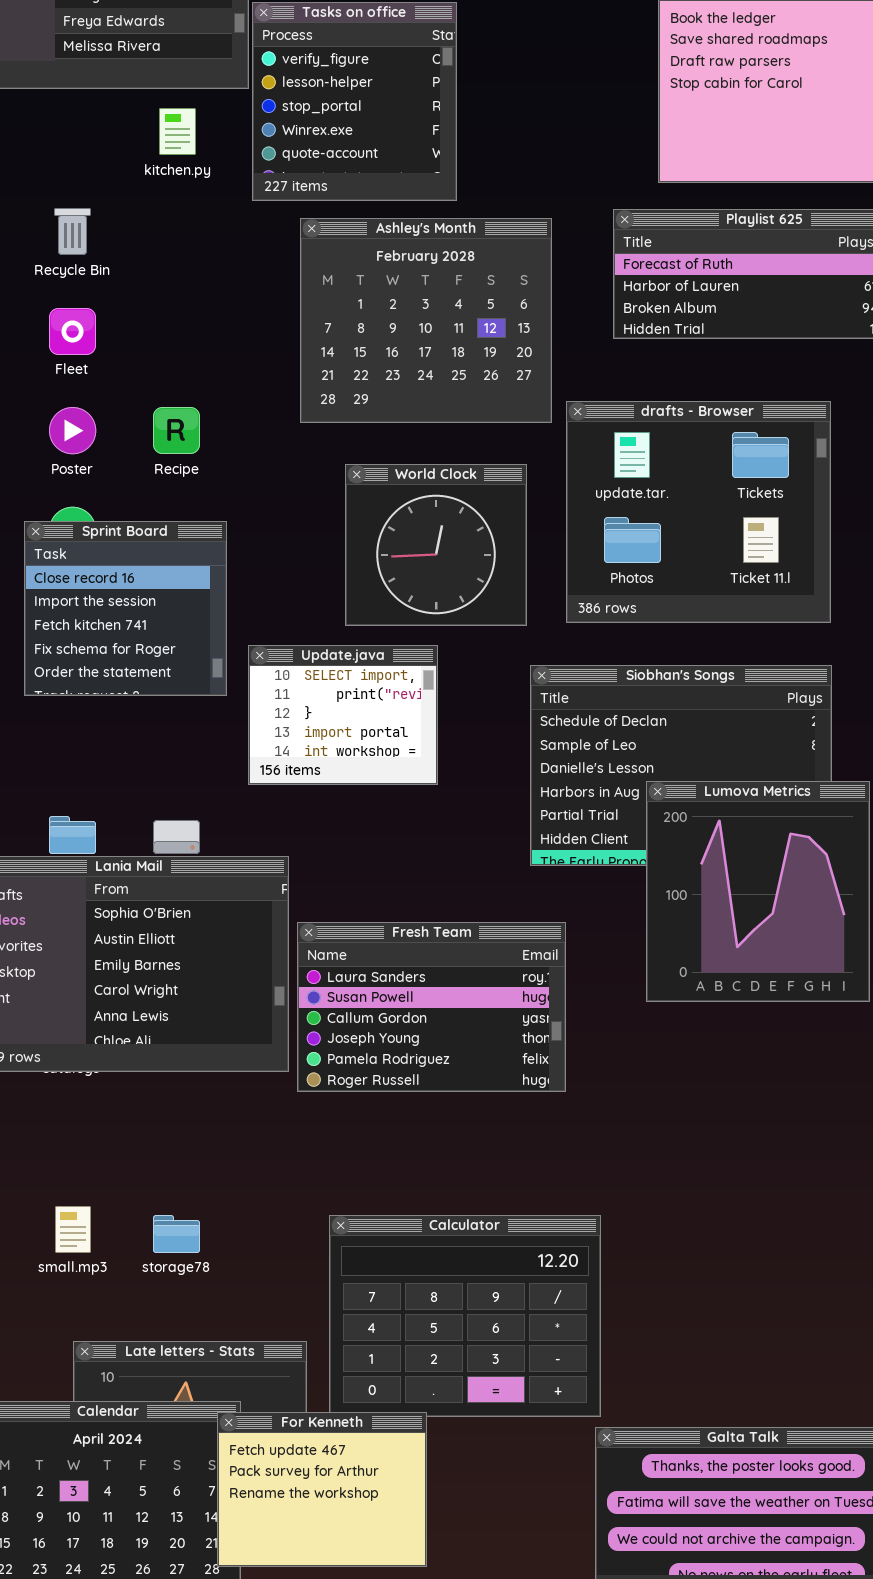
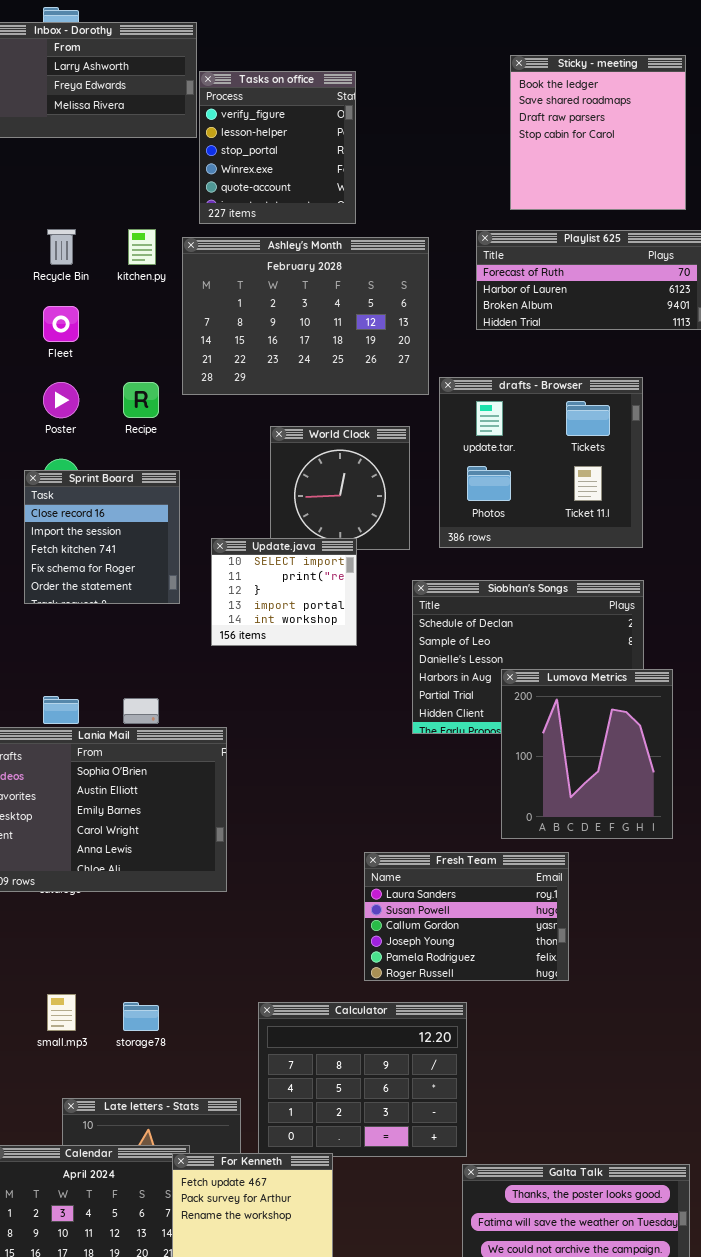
kitchen.py: [159,108,196,155] -> [128,229,156,265], moved
Ashley's Month: [300,218,552,423] -> [182,237,429,395], resized
Update.java: [248,645,438,785] -> [211,538,357,646], moved
Fresh Team: [297,922,566,1092] -> [364,852,569,981], moved

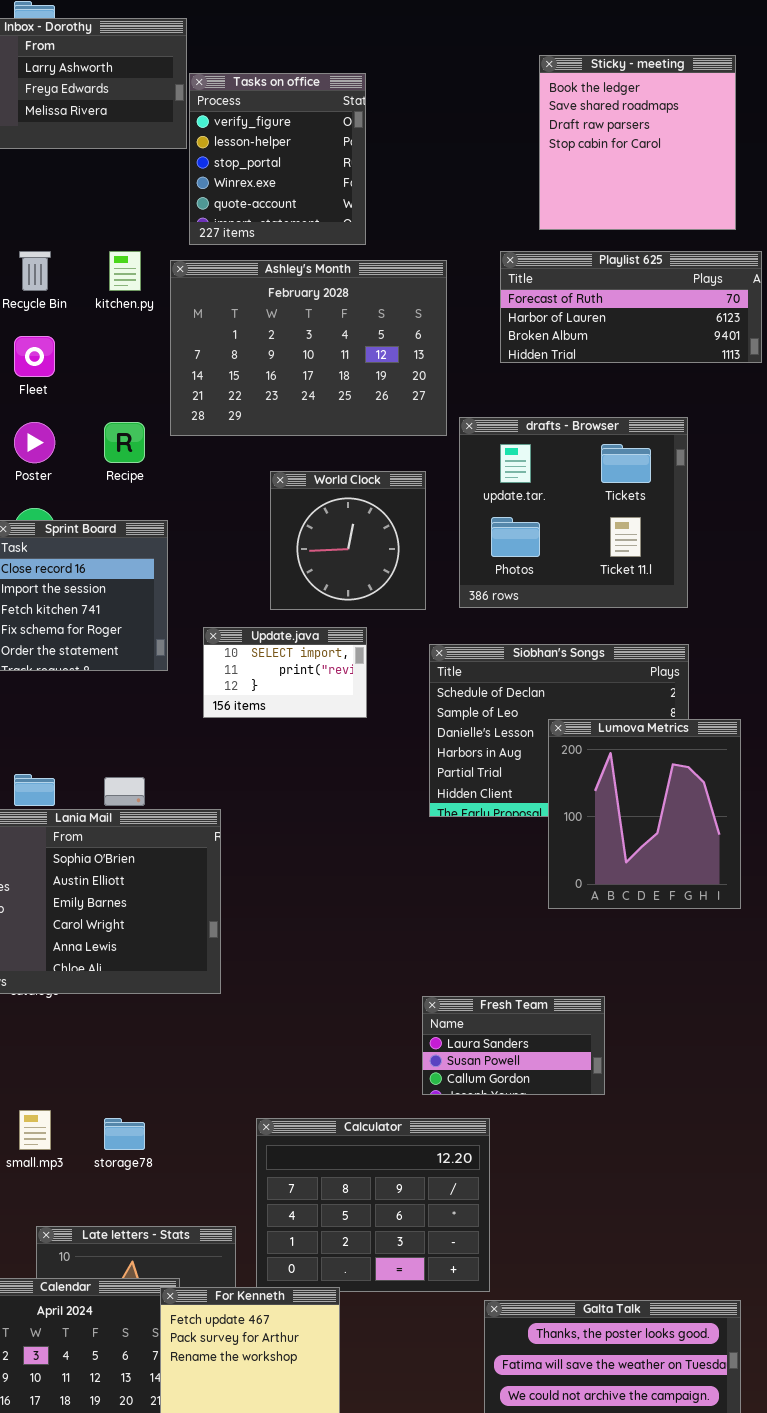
Update.java: [211,538,357,646] -> [203,627,367,718], resized
Lumova Metrics: [501,669,673,839] -> [548,719,741,909], moved
Fresh Team: [364,852,569,981] -> [422,996,605,1095], resized

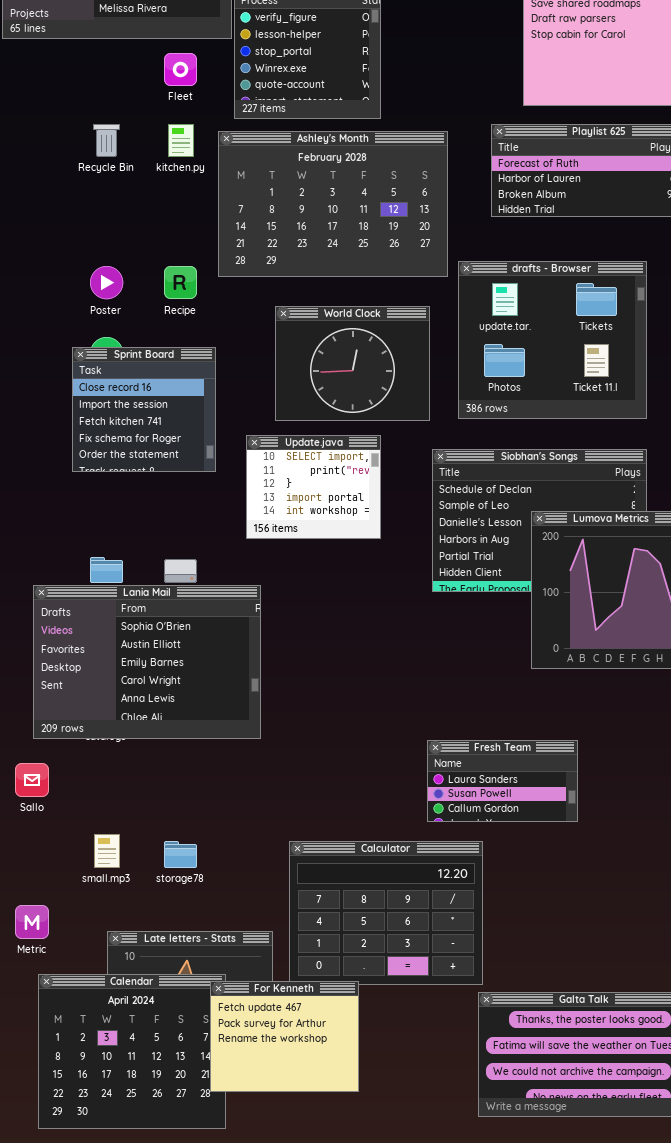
Fleet: [14,336,55,377] -> [164,53,197,86], moved
World Clock: [270,471,426,610] -> [275,306,430,421], resized
Update.java: [203,627,367,718] -> [246,435,381,539], resized

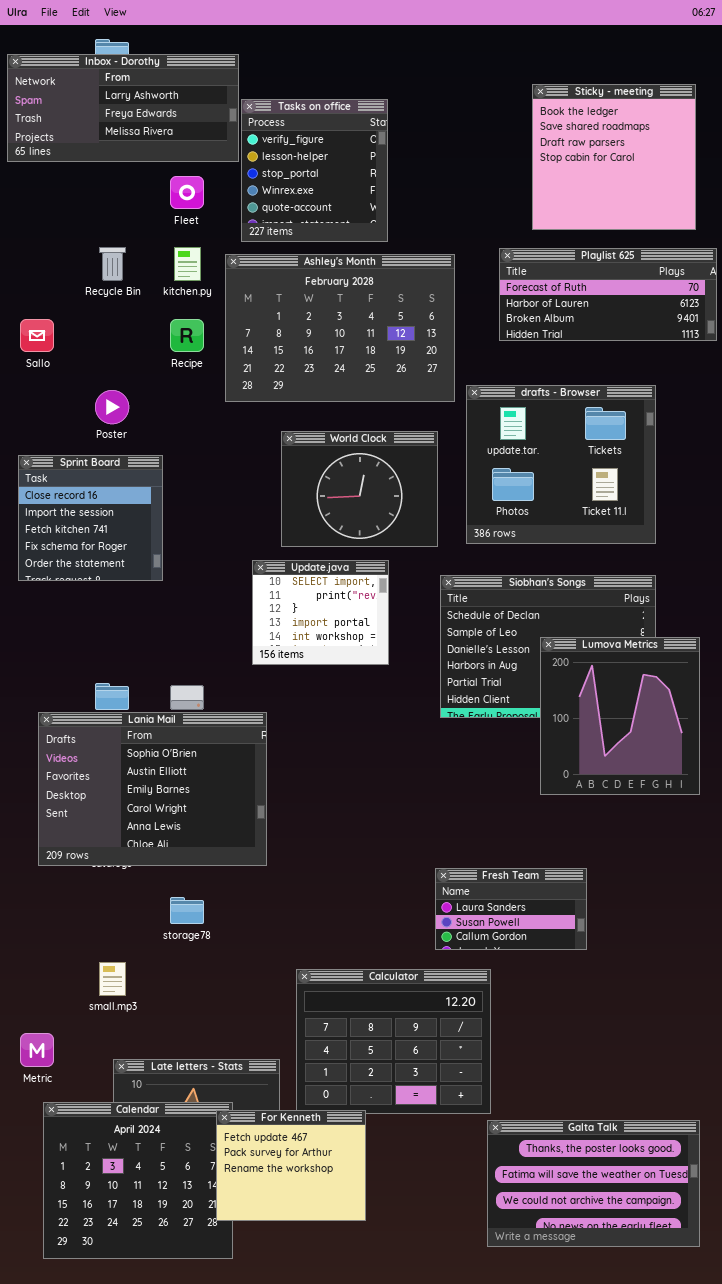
Recipe: [164,266,197,299] -> [170,319,204,352], moved
Sprint Board: [72,347,216,472] -> [18,455,163,581], moved
Sallo: [15,763,49,797] -> [20,319,54,352], moved
storage78: [164,841,197,868] -> [170,897,204,924], moved

